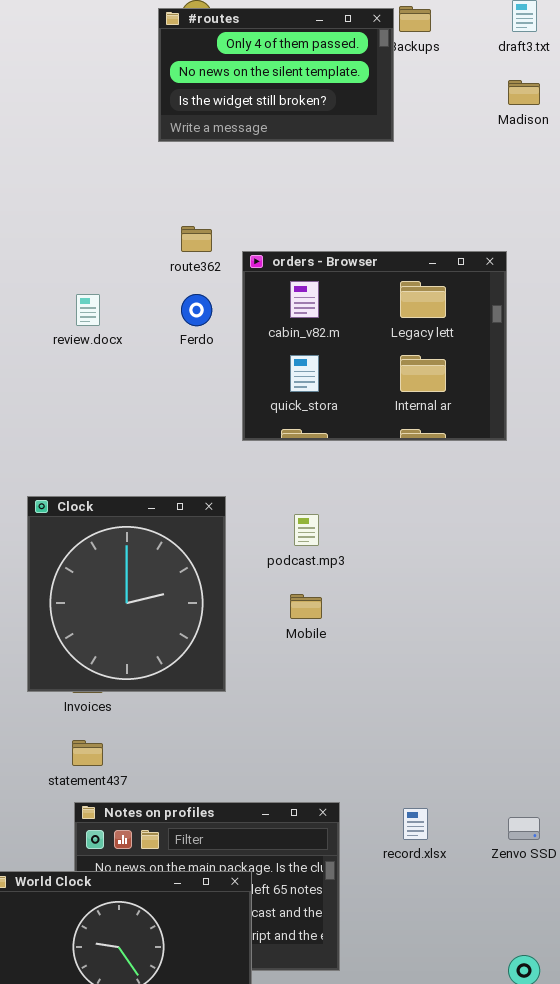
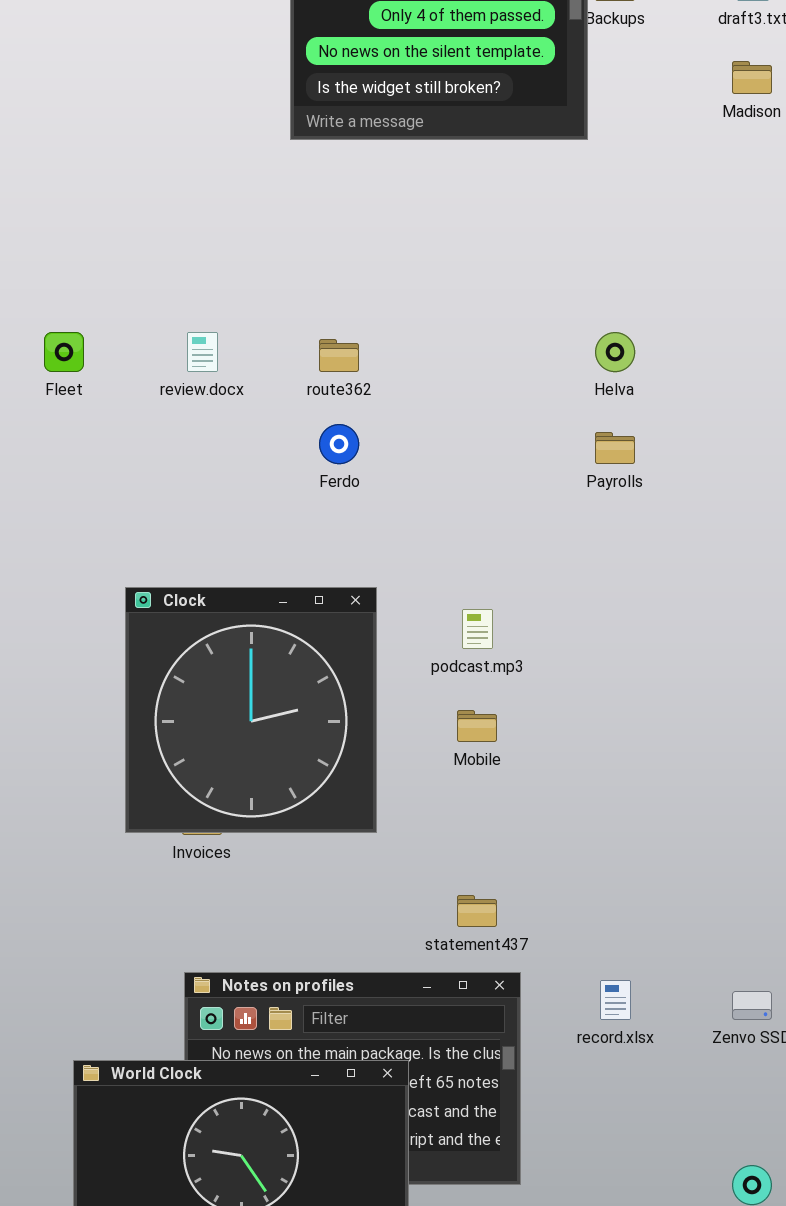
route362: [181,226,212,252] -> [319,339,359,372], moved
orders - Browser: [242,251,507,441] -> none, closed
Ferdo: [181,294,212,326] -> [319,424,359,464], moved
statement437: [72,740,103,766] -> [457,895,497,927], moved

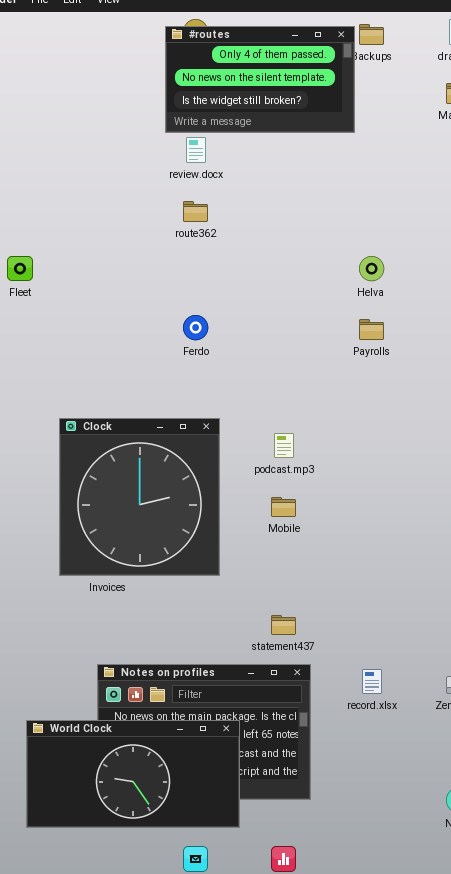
review.docx: [187,332,218,372] -> [186,137,206,163], moved
route362: [319,339,359,372] -> [183,201,208,222], moved

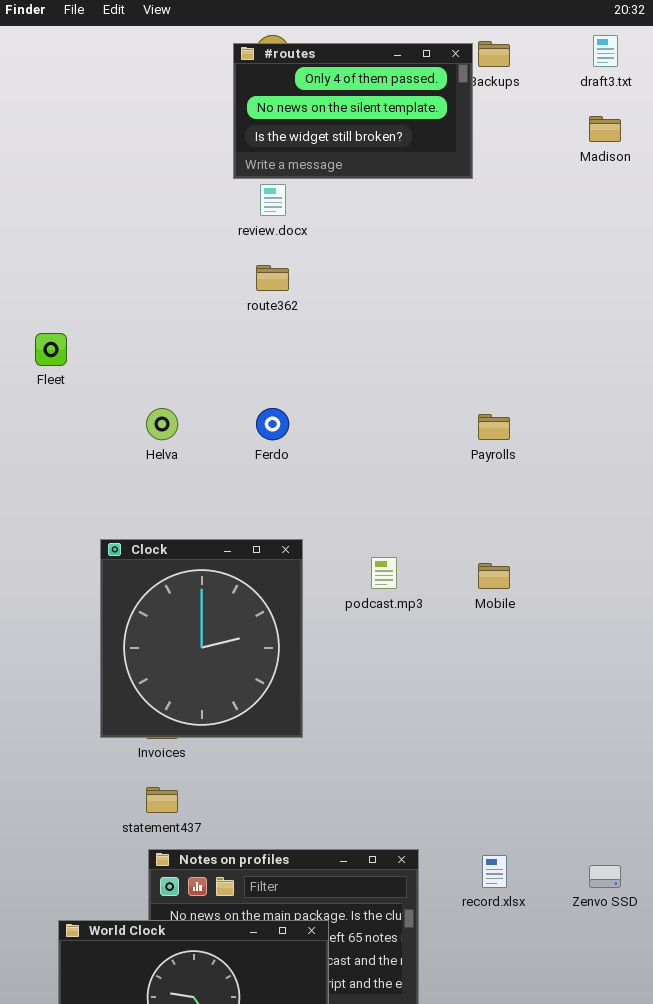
Helva: [359,256,384,281] -> [146,408,178,440], moved
Mobile: [271,497,296,517] -> [478,563,510,589], moved
statement437: [271,615,296,635] -> [146,787,178,813], moved

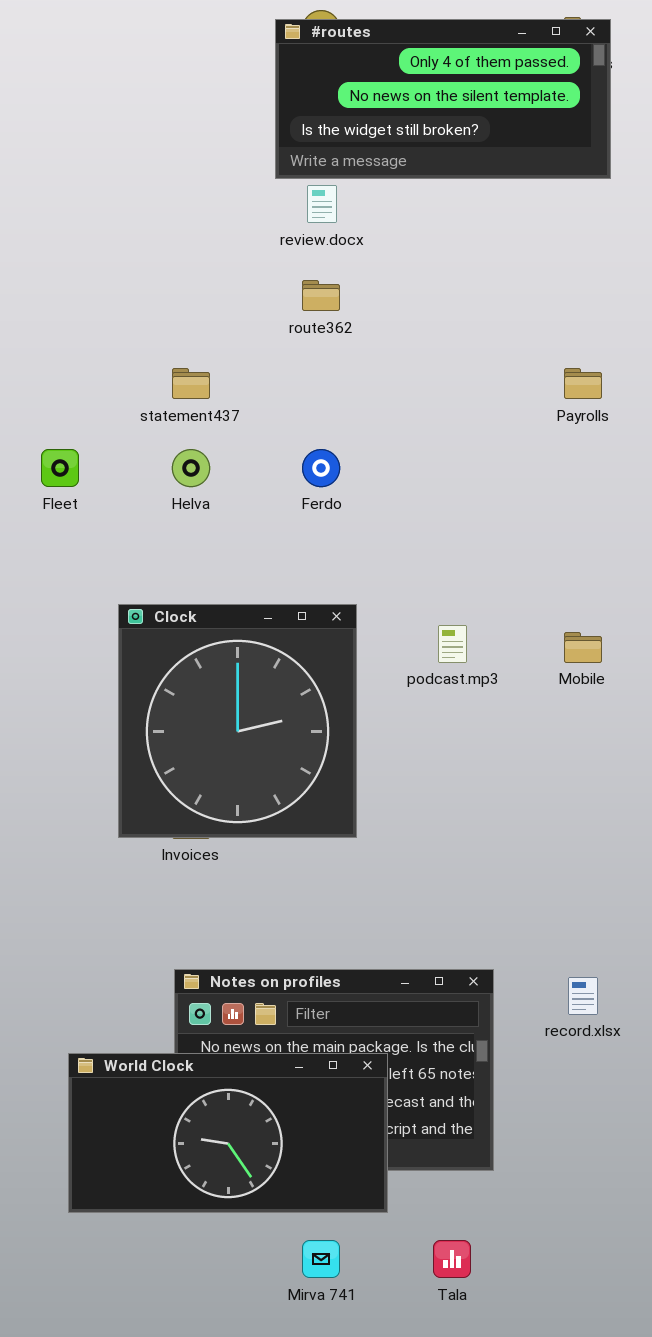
#routes: [233,43,473,179] -> [275,19,611,179], resized
Fleet: [35,333,67,366] -> [41,449,79,487], moved
Payrolls: [478,414,510,440] -> [564,368,602,399], moved
statement437: [146,787,178,813] -> [172,368,210,399], moved

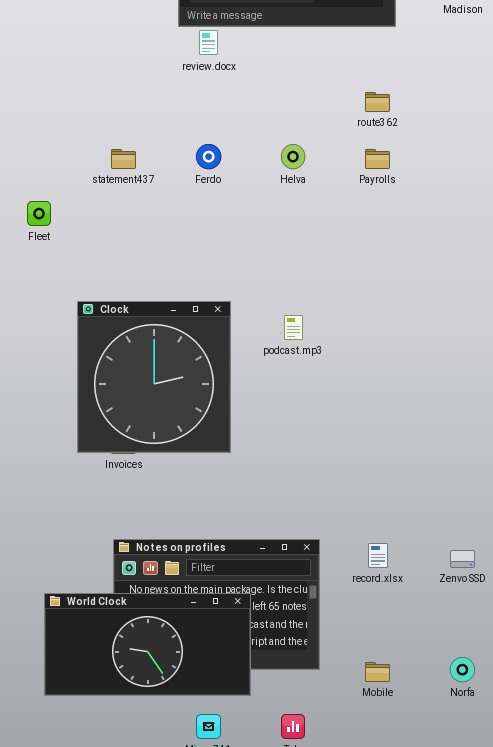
route362: [302,280,340,311] -> [365,92,390,112], moved
Helva: [172,449,210,487] -> [281,144,305,169], moved
Ferdo: [302,449,340,487] -> [196,144,221,169], moved
Mobile: [564,632,602,663] -> [365,662,390,682], moved

